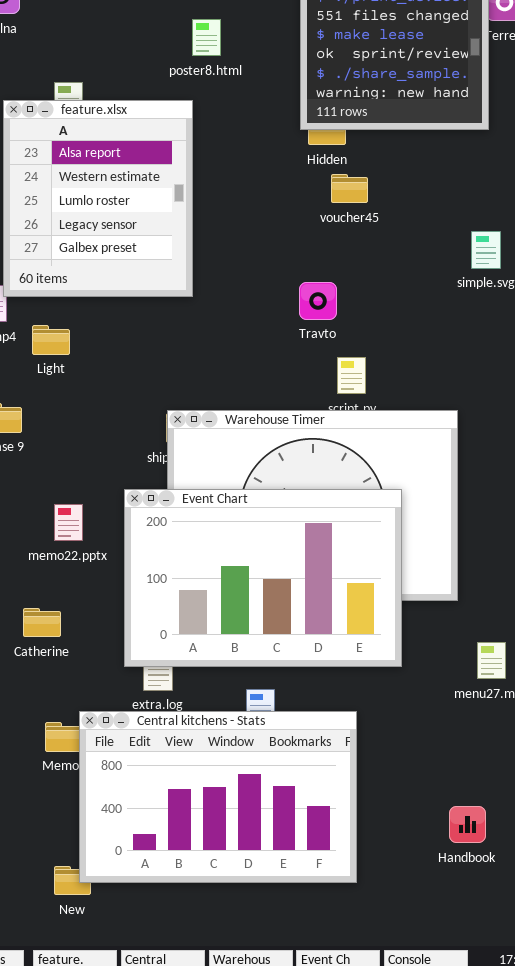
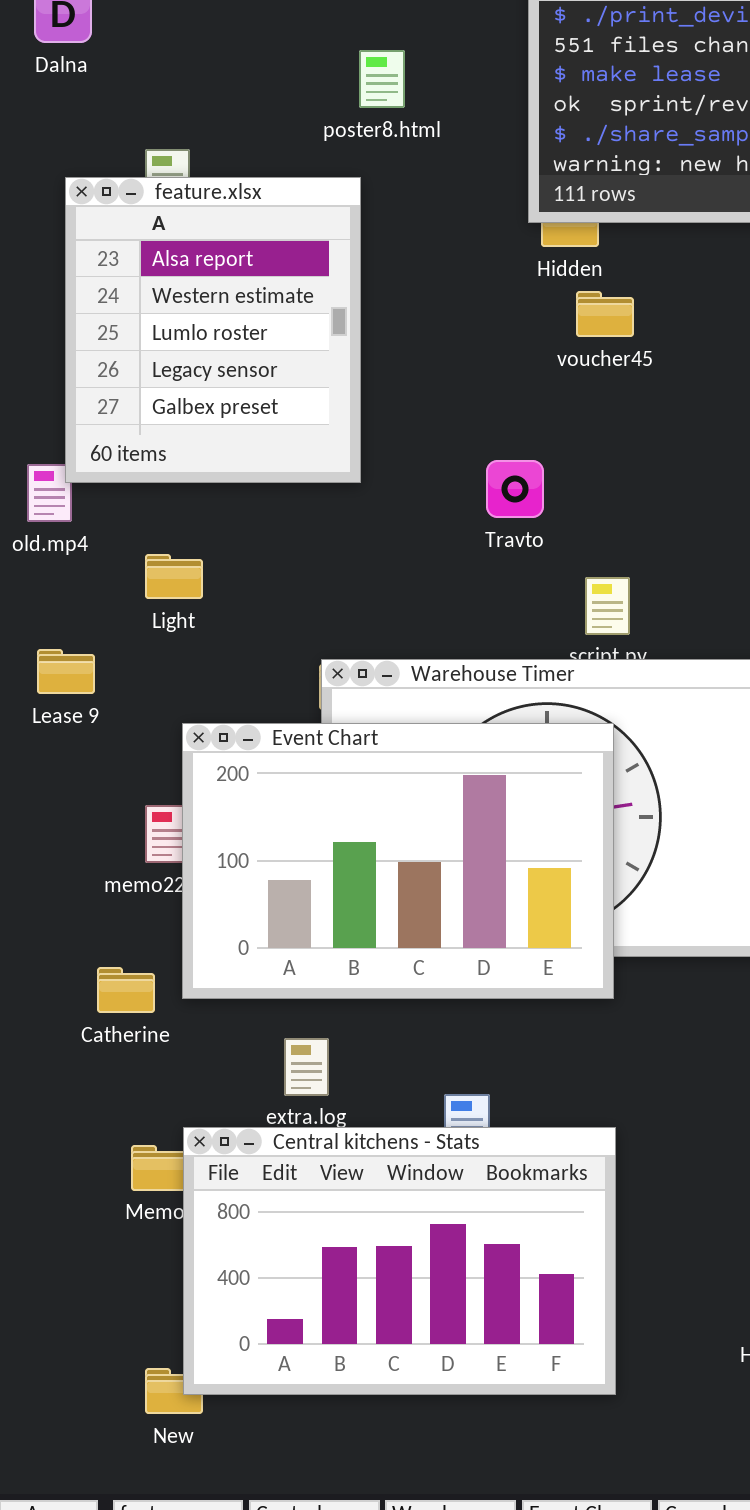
Travto: [299,282,337,320] -> [486,460,544,518], moved
Light: [32,325,70,355] -> [145,554,203,599], moved
Event Chart: [124,489,402,667] -> [182,723,614,999], moved

